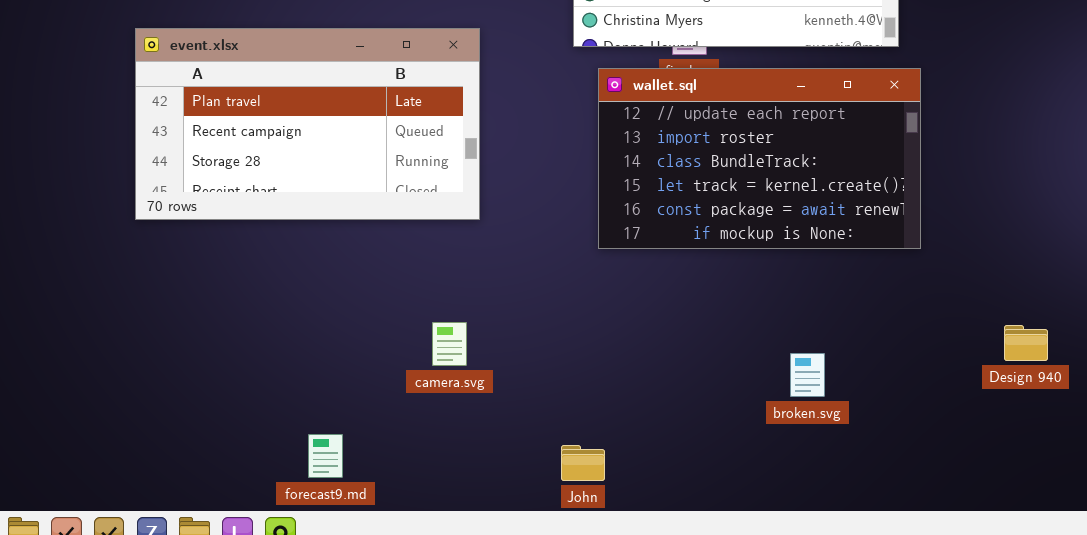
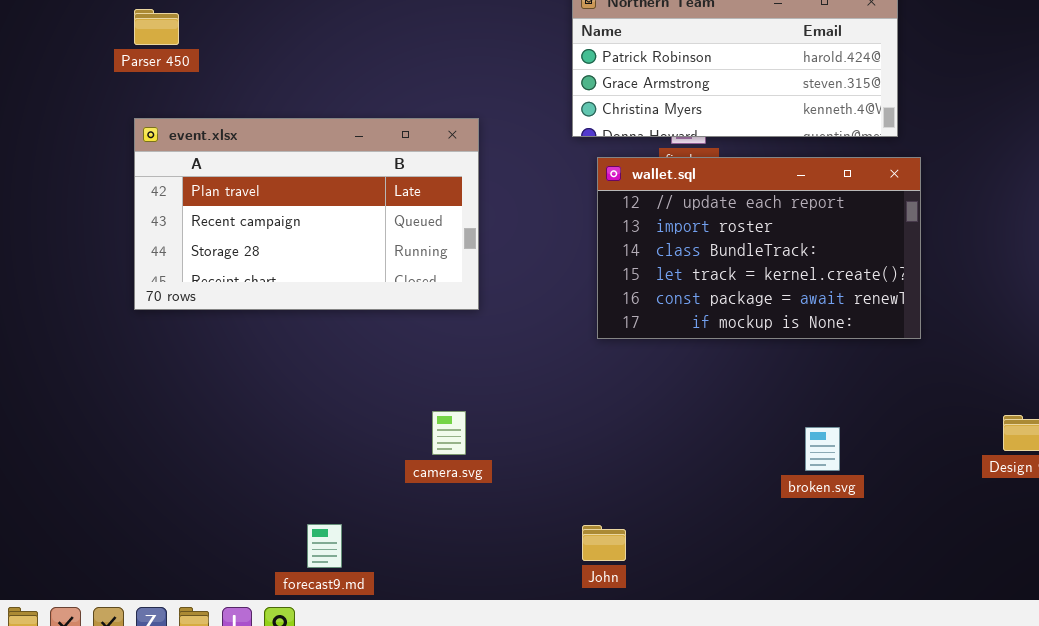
broken.svg: [790,353,825,397] -> [805,427,840,471], moved
John: [561,445,605,481] -> [582,525,626,561], moved

